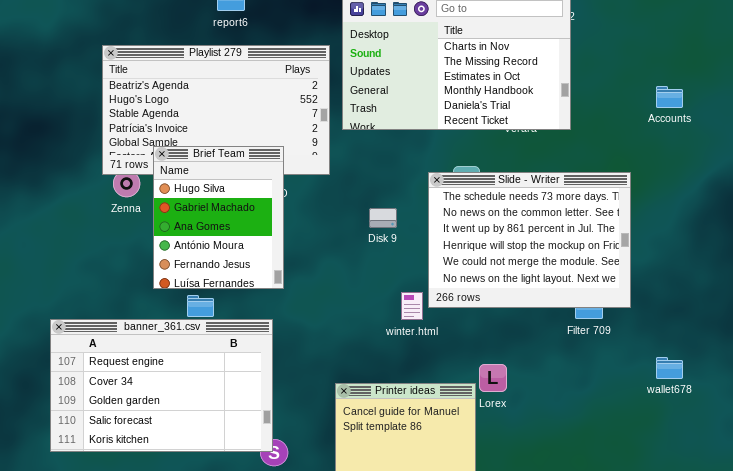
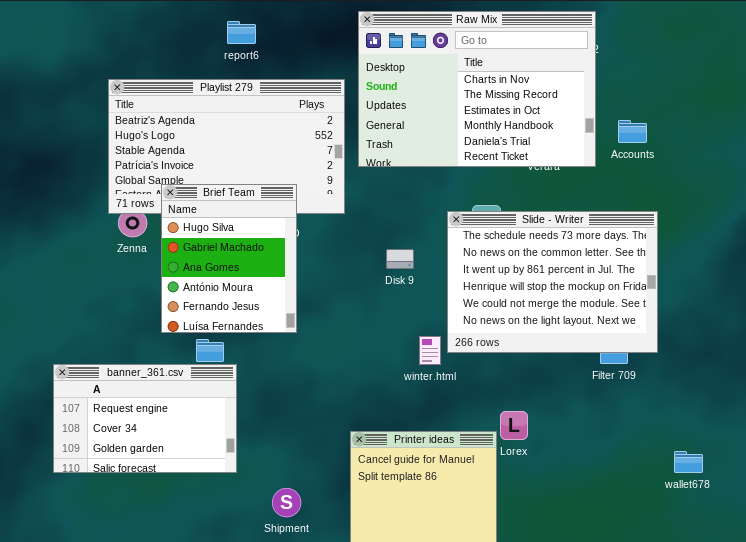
Accounts: [656,86,683,108] -> [618,120,647,143], moved
banner_361.csv: [50,319,273,452] -> [53,364,237,473], resized
wallet678: [656,357,683,379] -> [674,451,703,473], moved

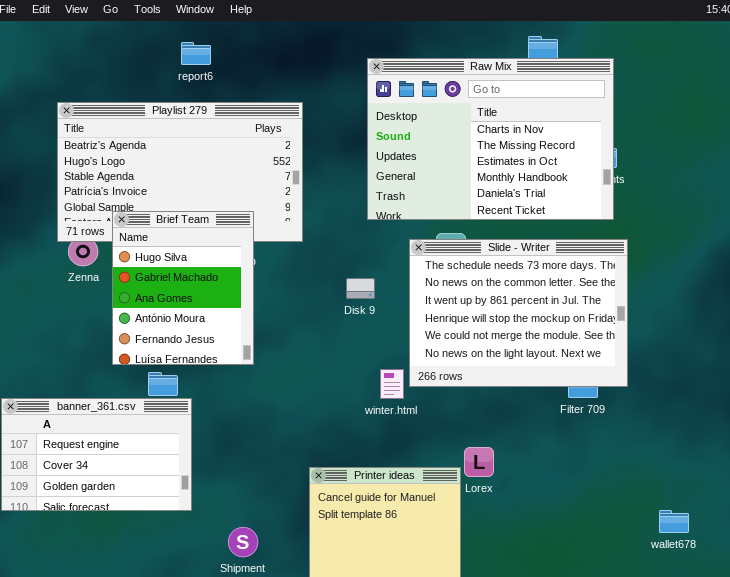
Raw Mix: [358,11,596,167] -> [367,58,614,220], moved
wallet678: [674,451,703,473] -> [659,510,689,533], moved

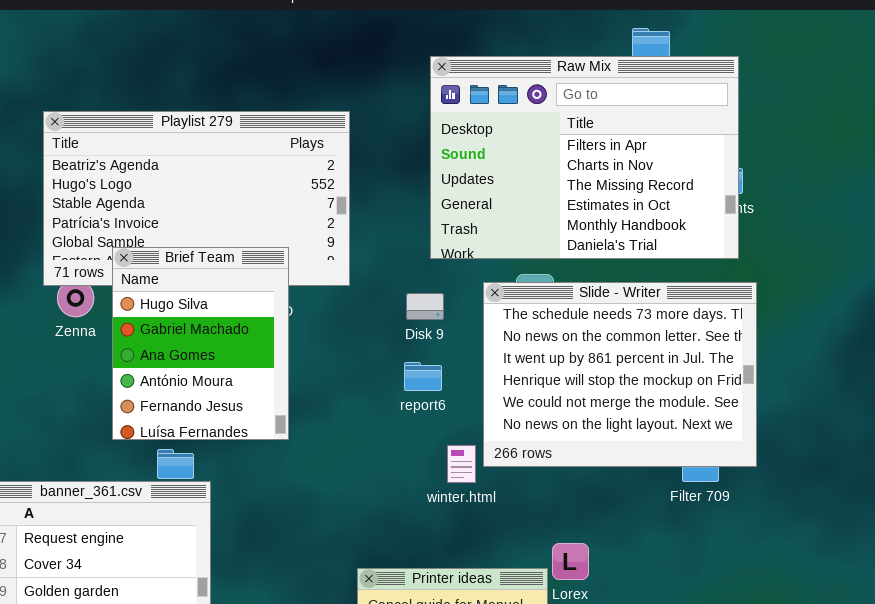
report6: [181,42,211,65] -> [404,362,442,391], moved
Raw Mix: [367,58,614,220] -> [430,56,739,259], scrolled up 1 row
Disk 9: [346,278,375,299] -> [406,293,444,320], moved

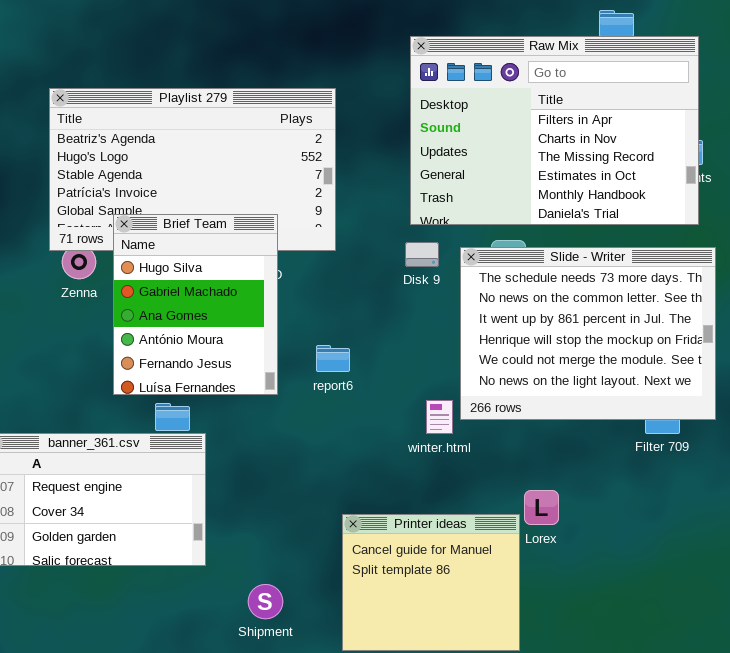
Disk 9: [406,293,444,320] -> [405,242,439,267], moved
report6: [404,362,442,391] -> [316,345,350,372], moved

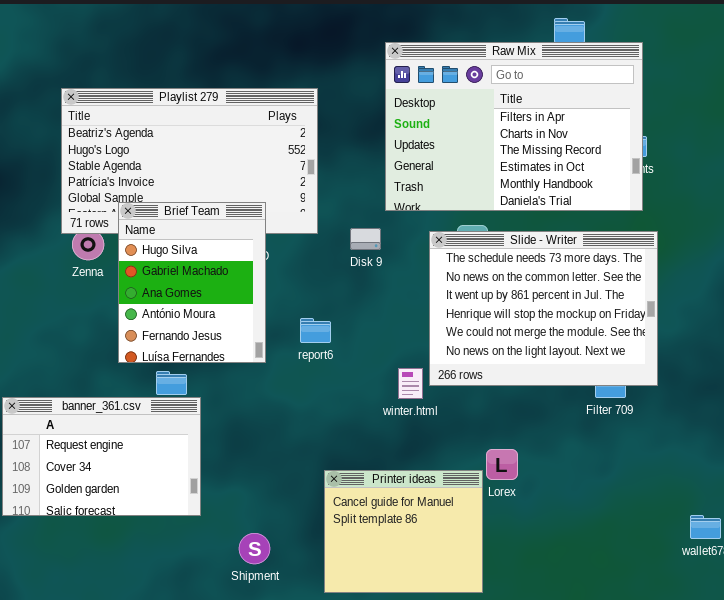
Disk 9: [405,242,439,267] -> [350,228,381,250], moved

